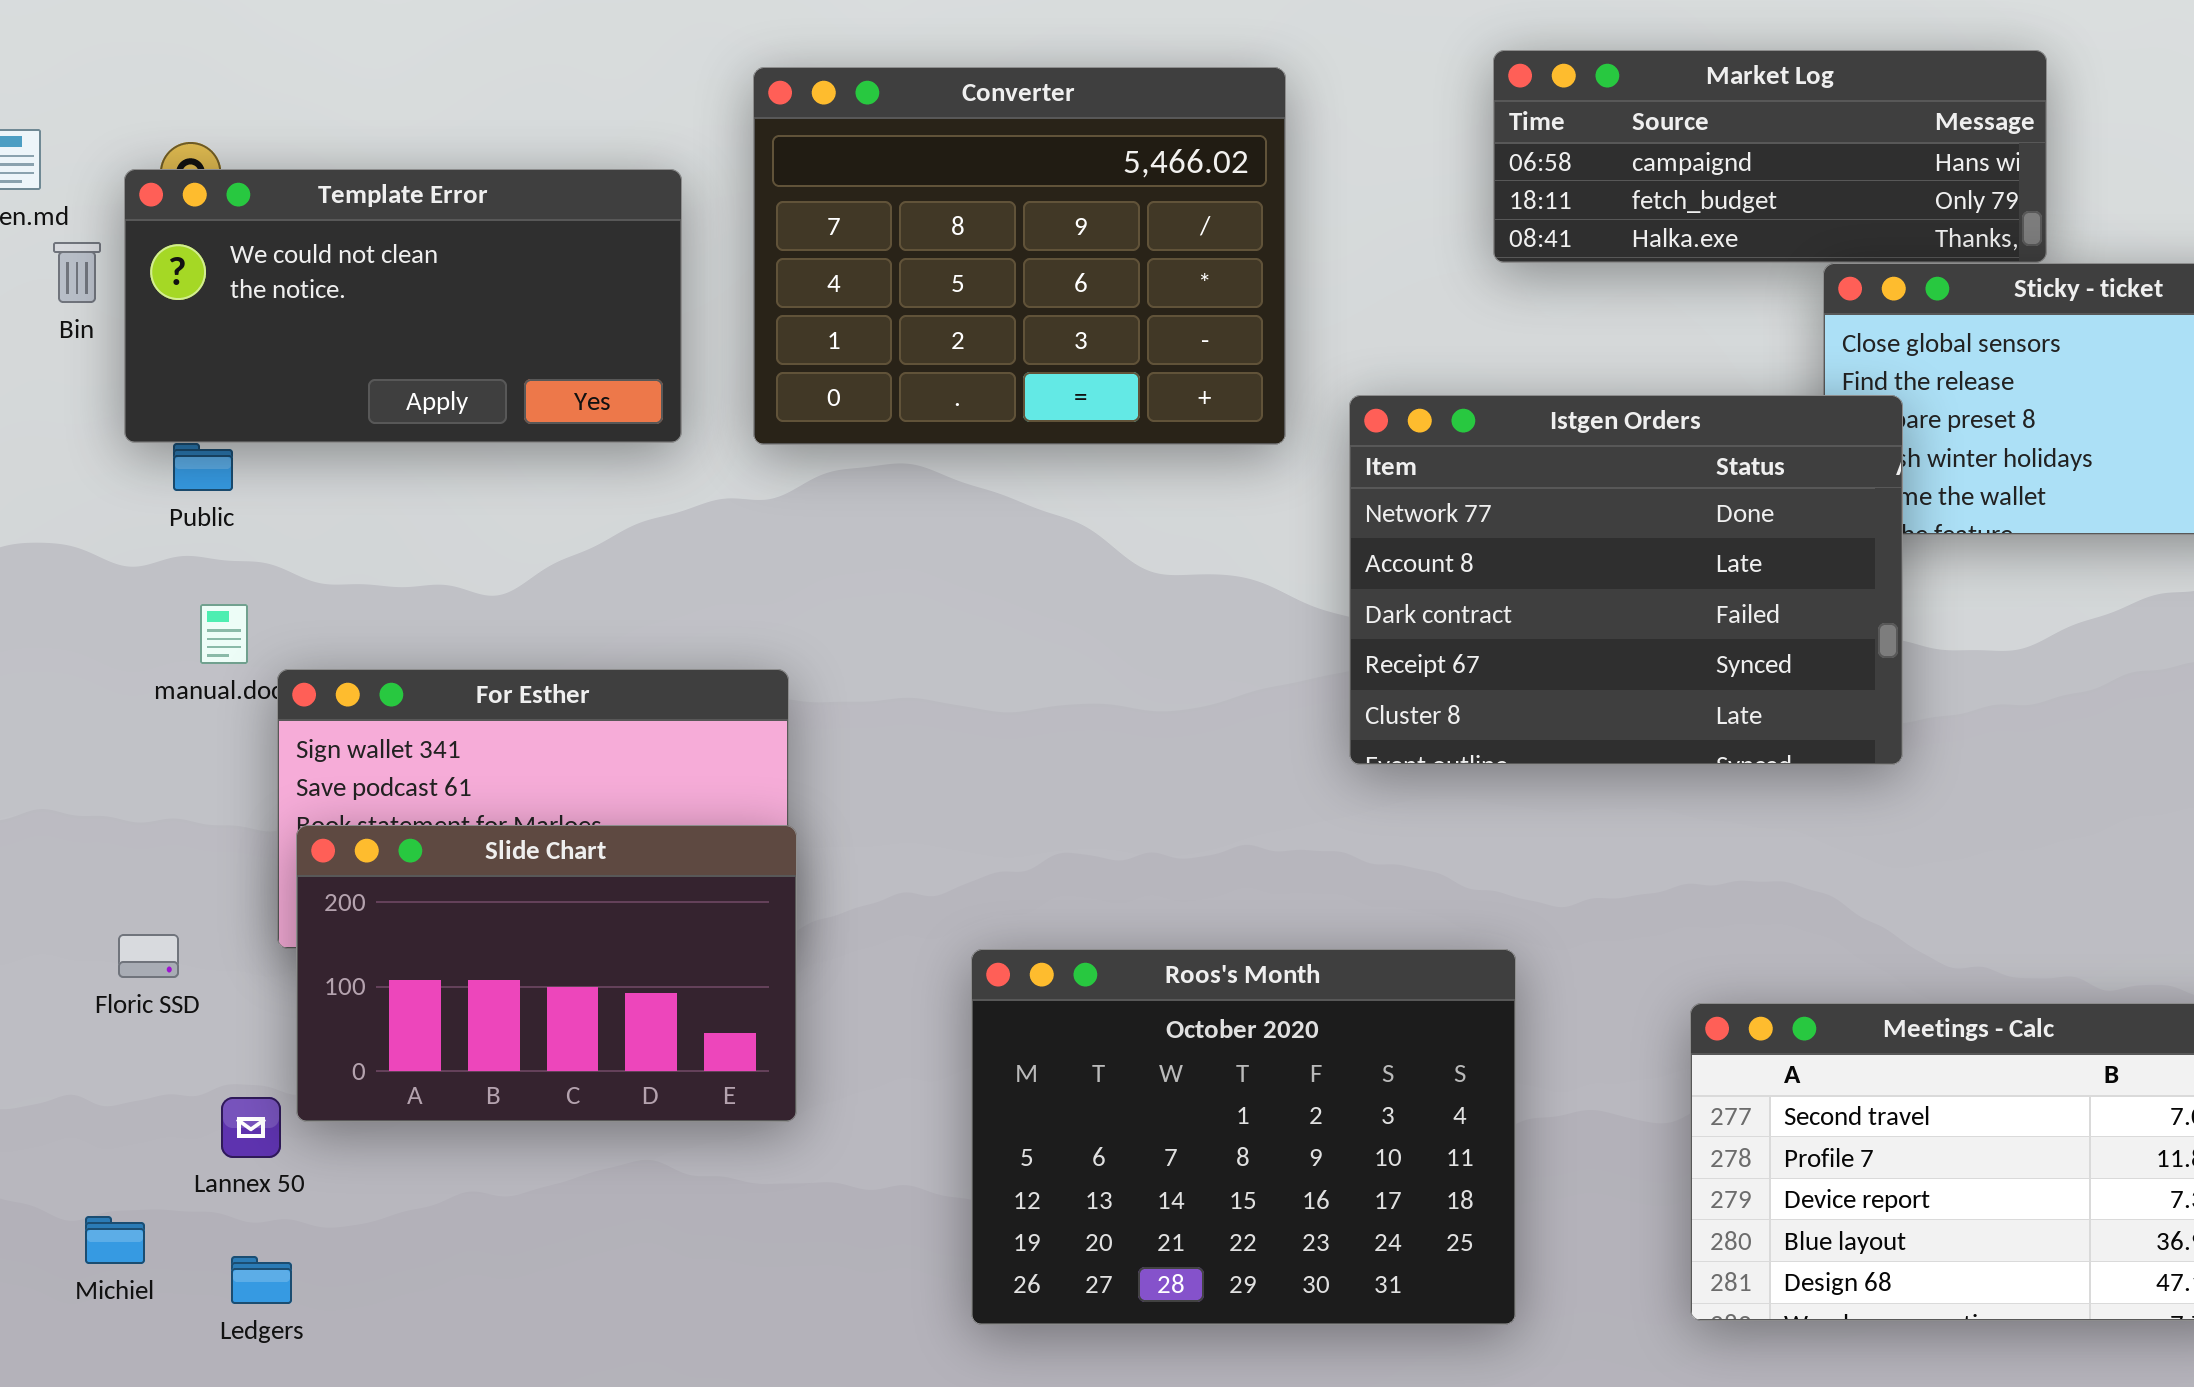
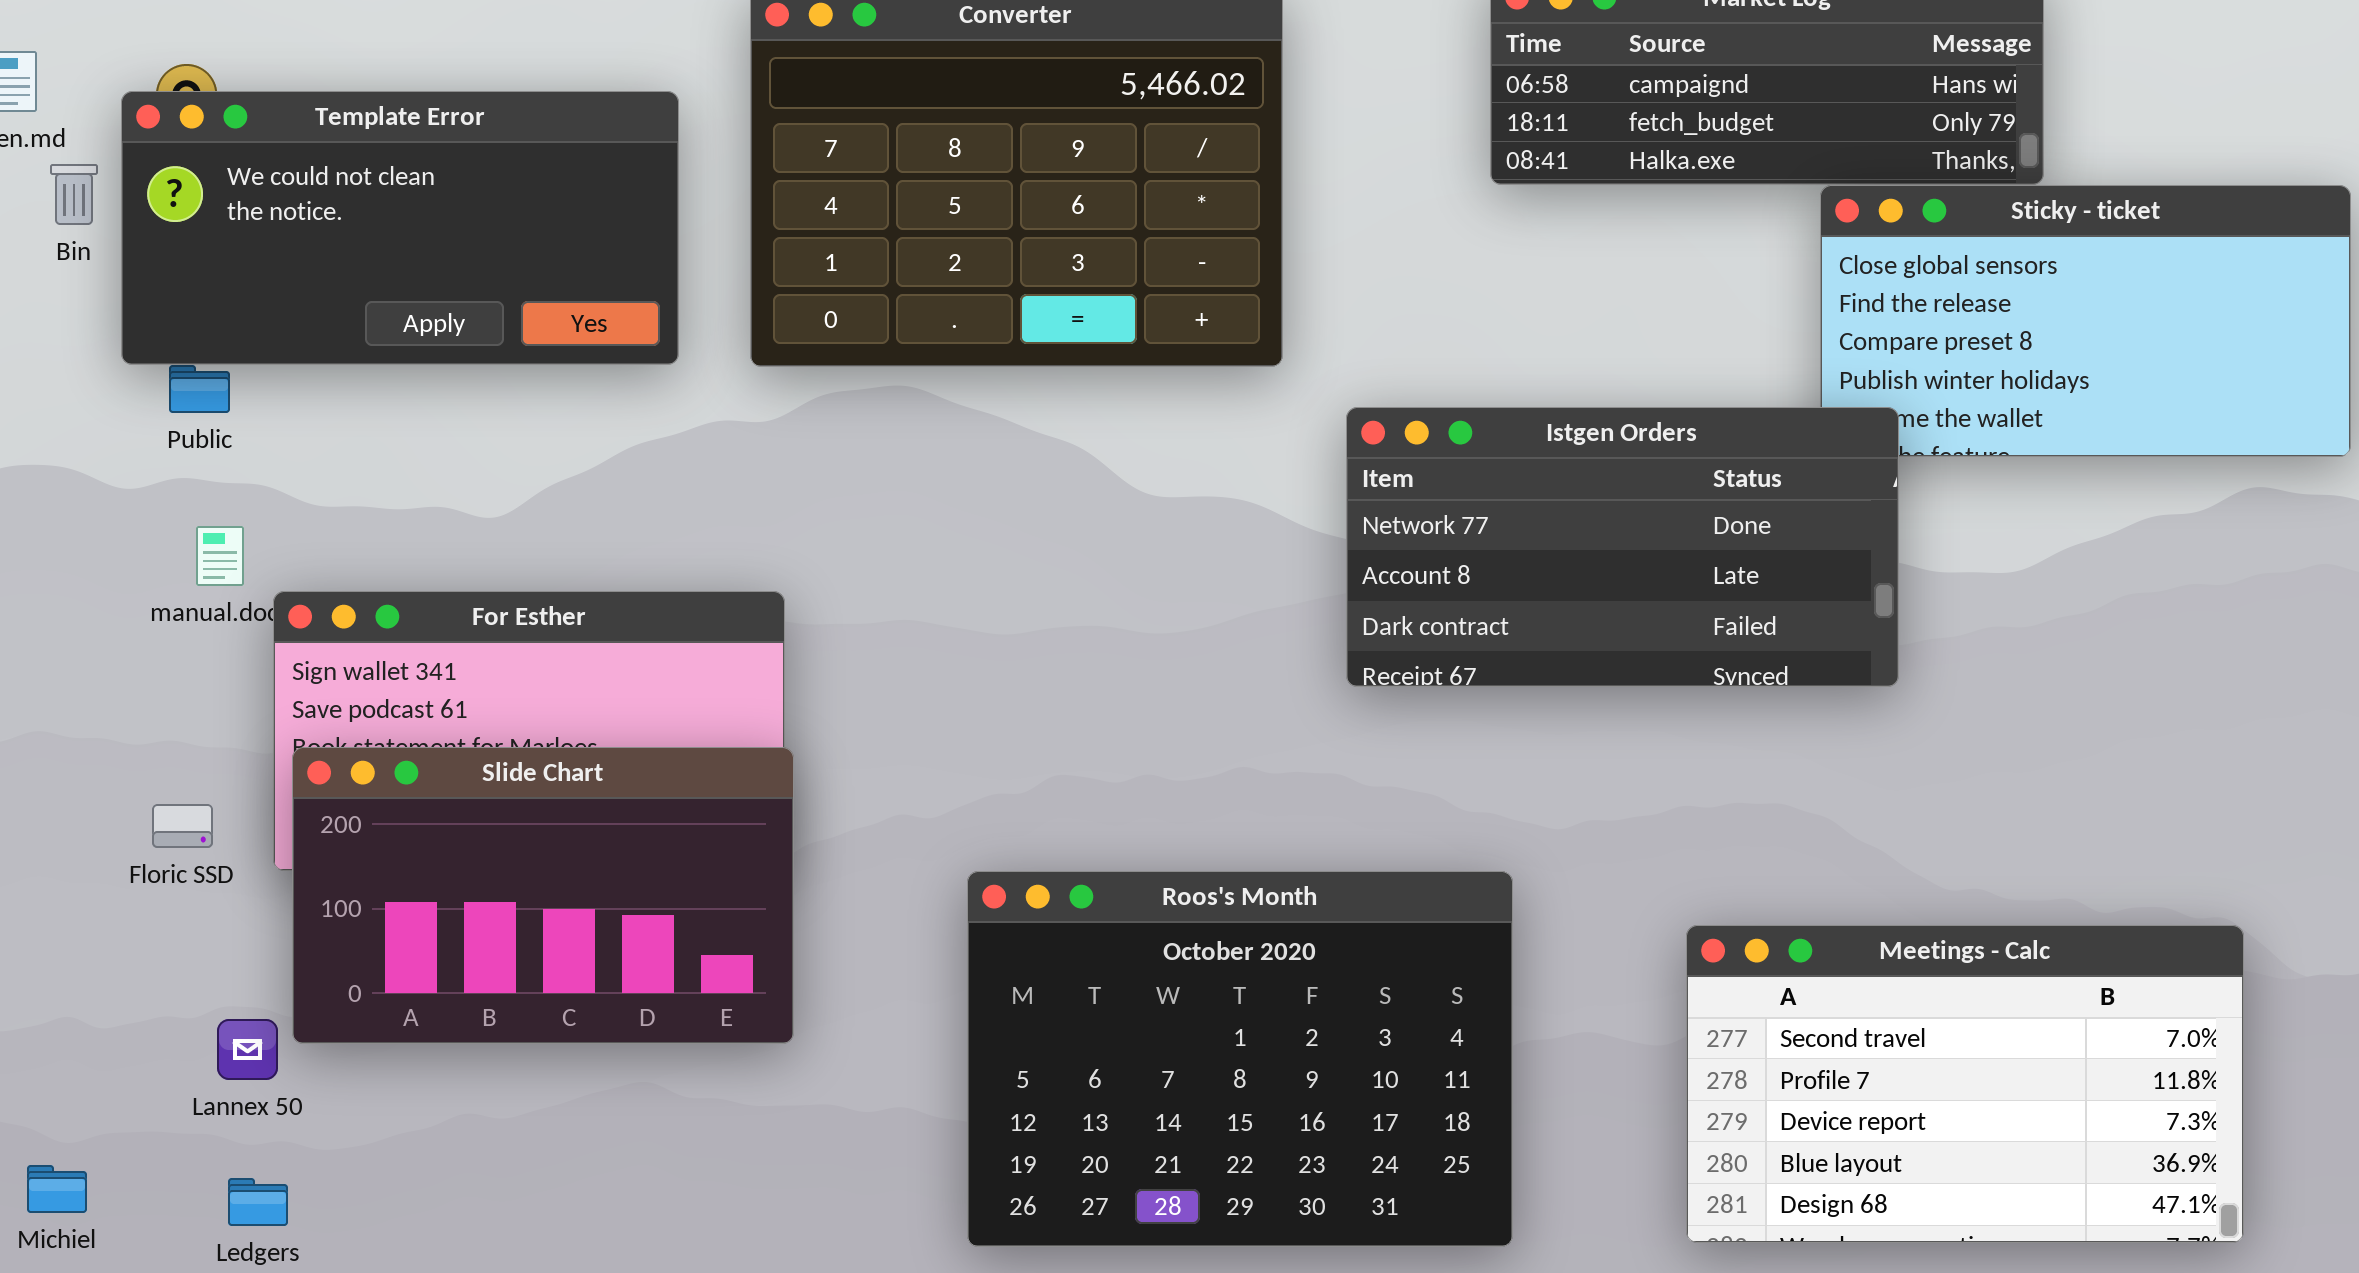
Istgen Orders: [1349,395,1903,765] -> [1346,407,1899,687], resized
Floric SSD: [118,934,179,978] -> [152,804,213,848], moved
Michiel: [85,1216,145,1264] -> [27,1165,87,1213], moved

